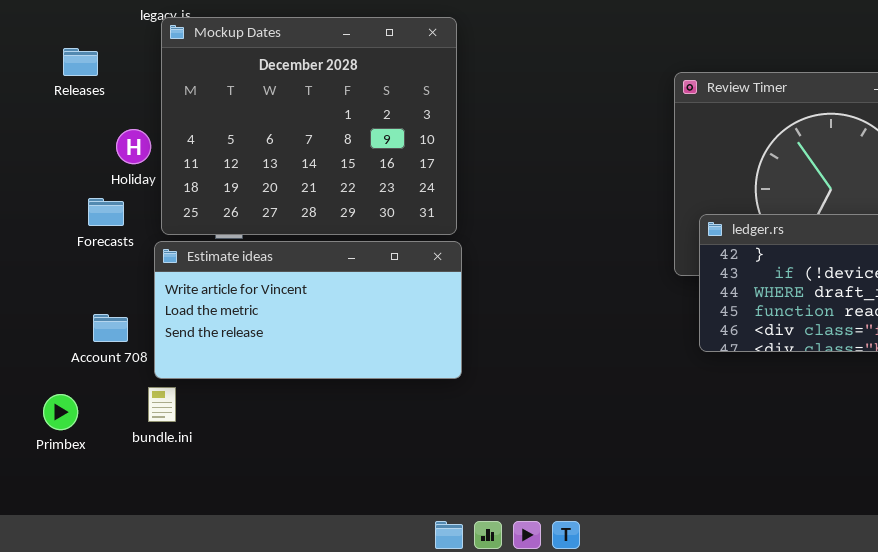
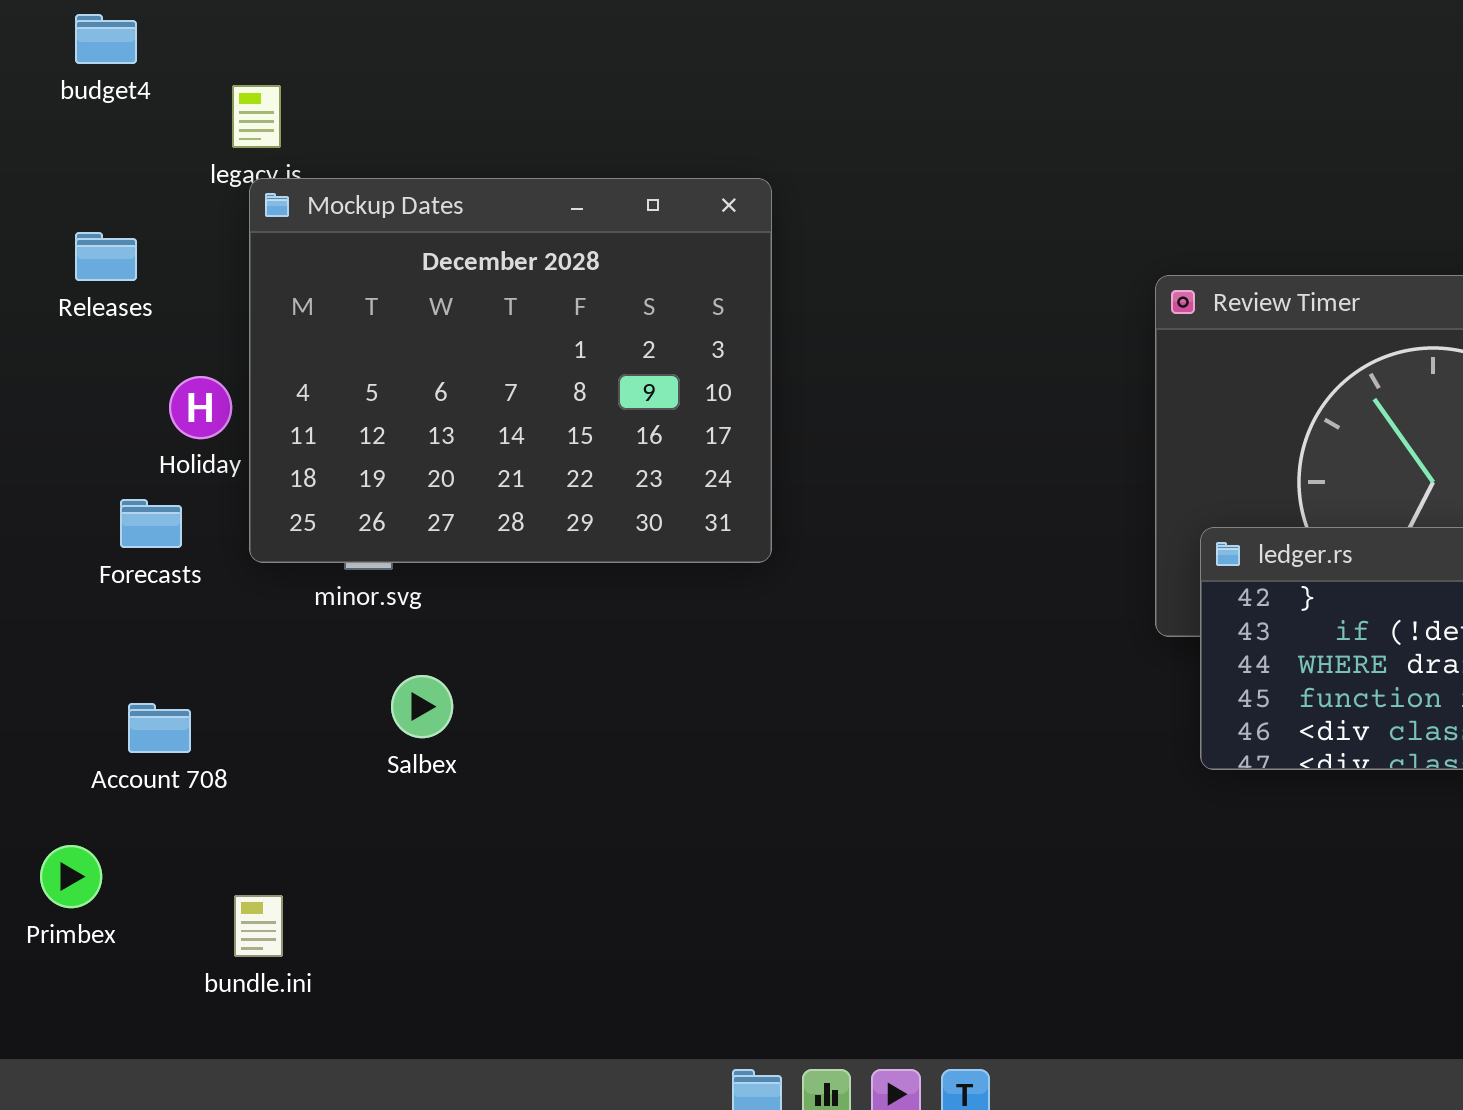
Estimate ideas: [154,241,462,379] -> none, closed
bundle.ini: [148,387,176,422] -> [234,895,283,957], moved

